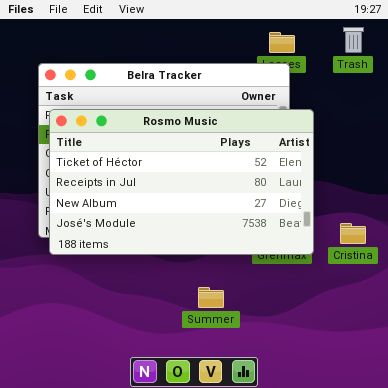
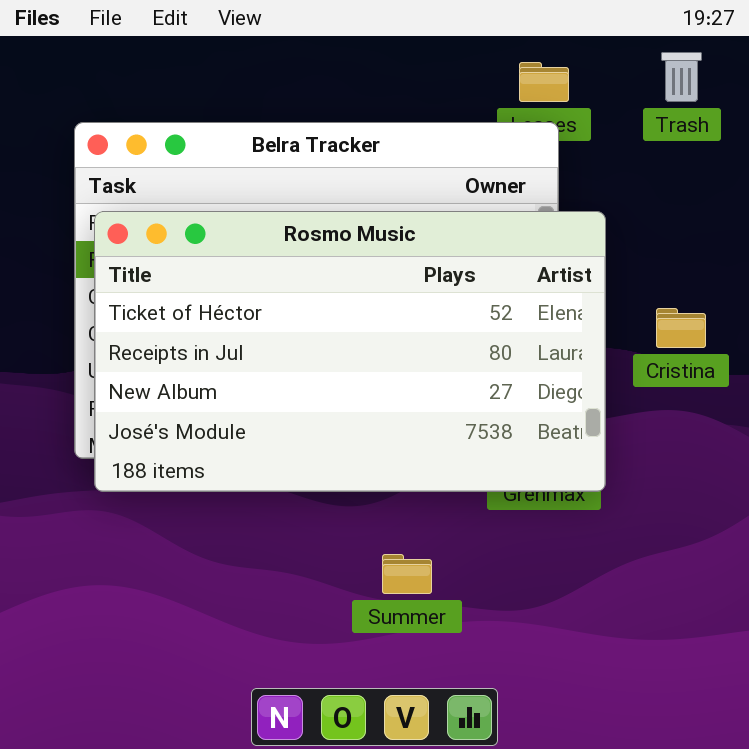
Cristina: [340,223,366,244] -> [656,308,706,348], moved

